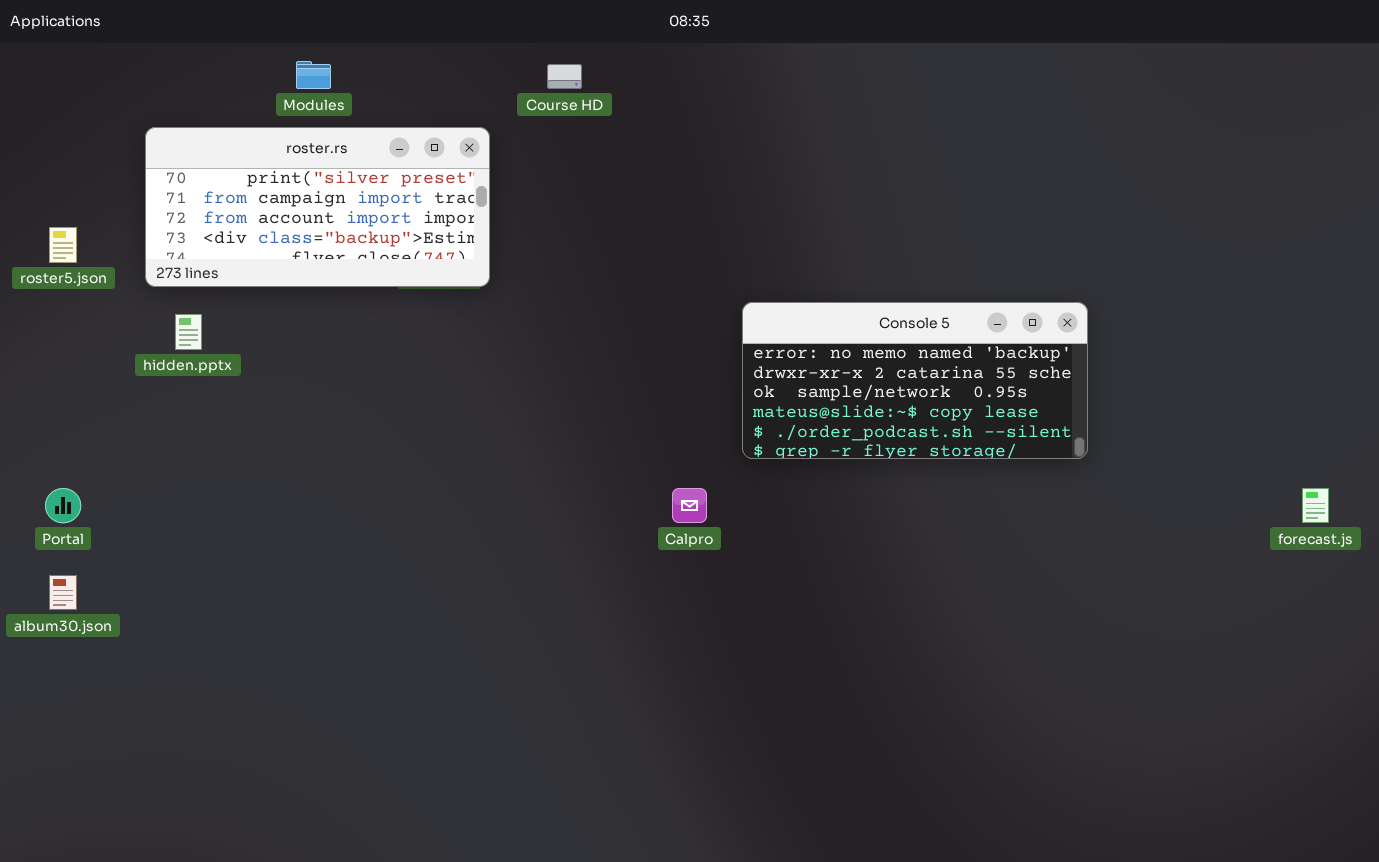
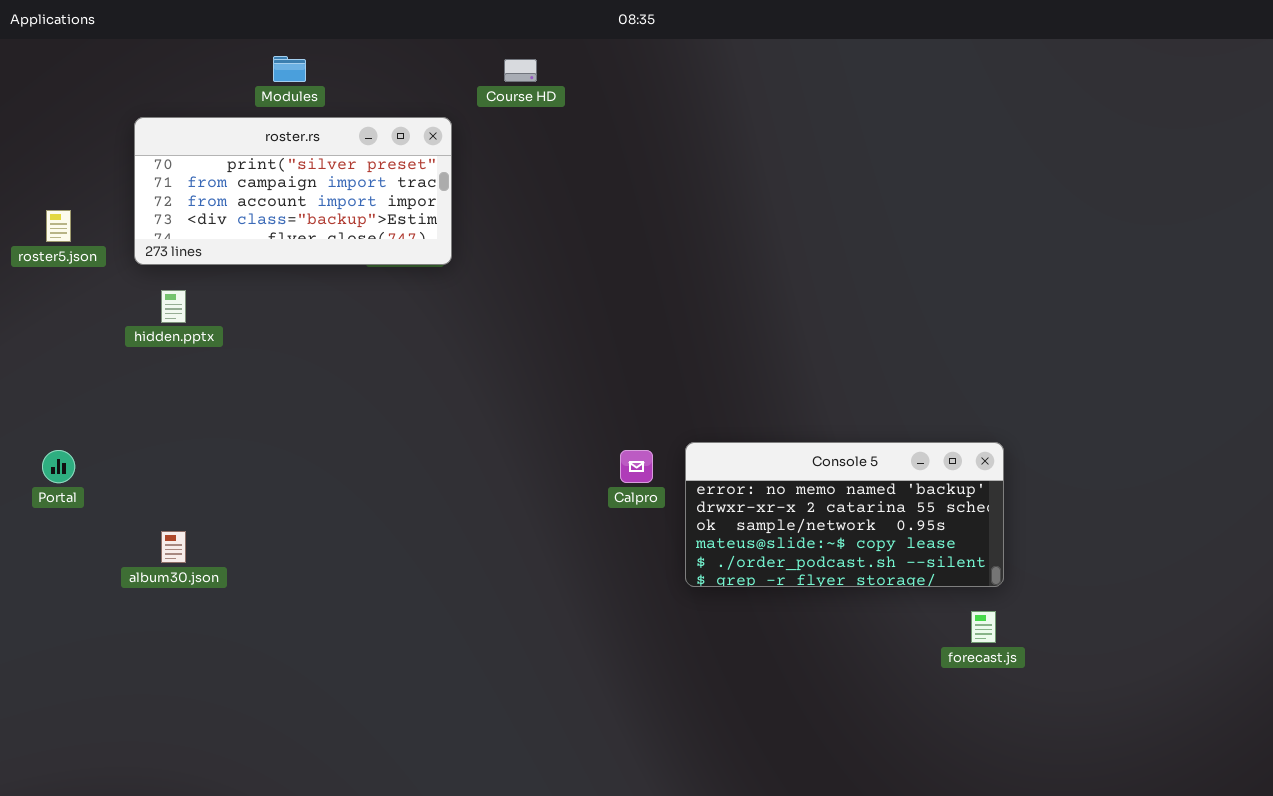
Console 5: [742,302,1088,459] -> [685,442,1004,587], moved
forecast.js: [1302,488,1329,523] -> [971,611,996,643], moved
album30.json: [49,575,77,610] -> [161,531,186,563], moved

